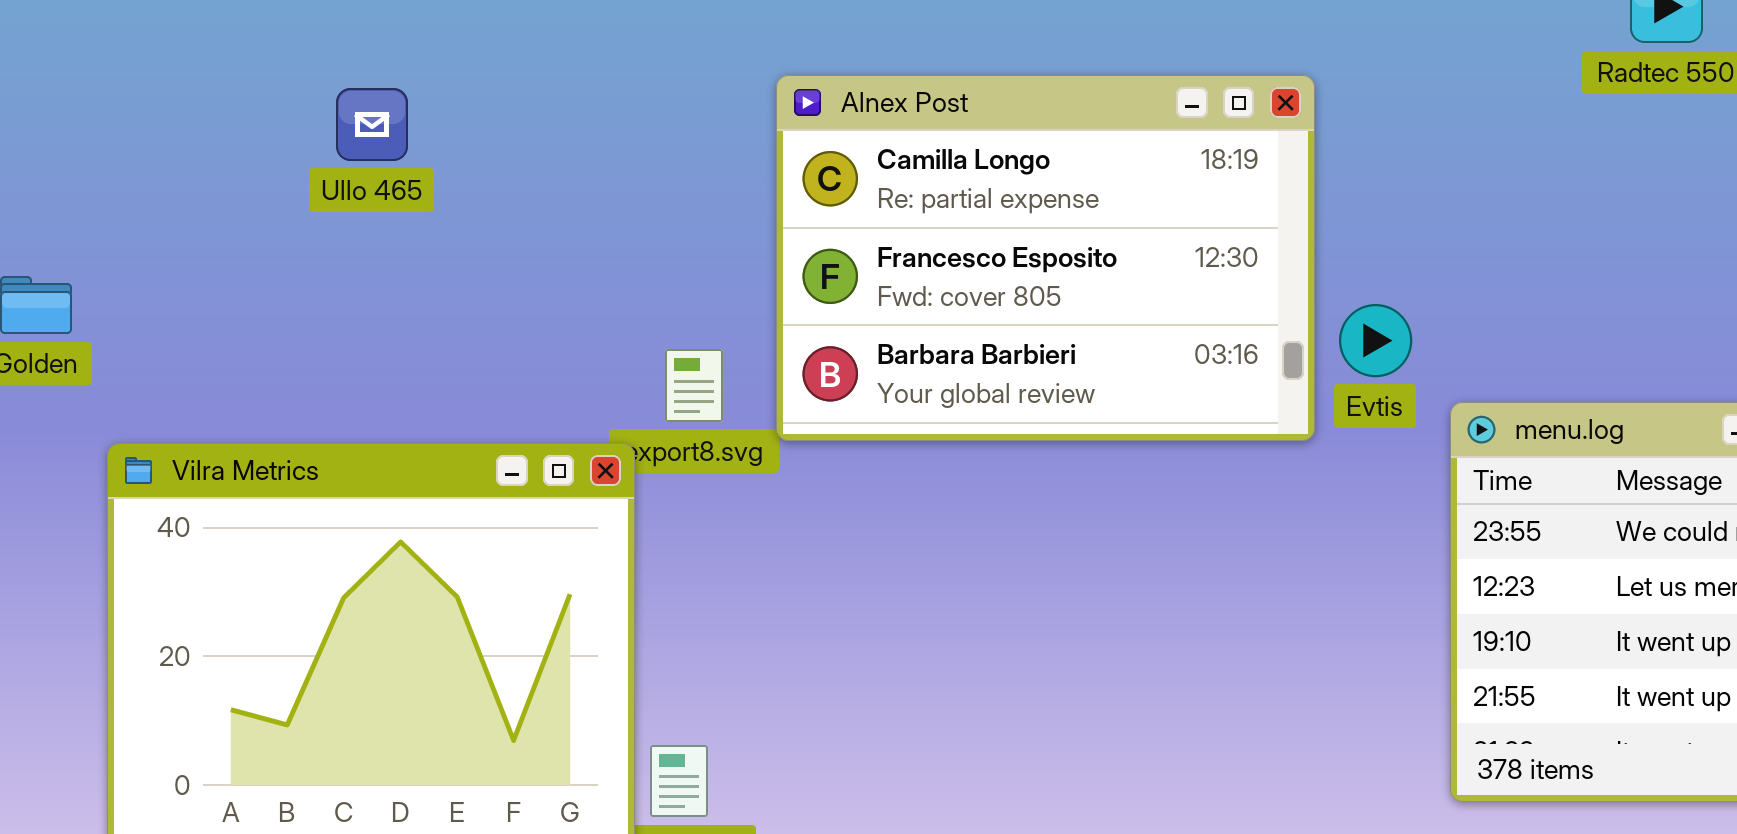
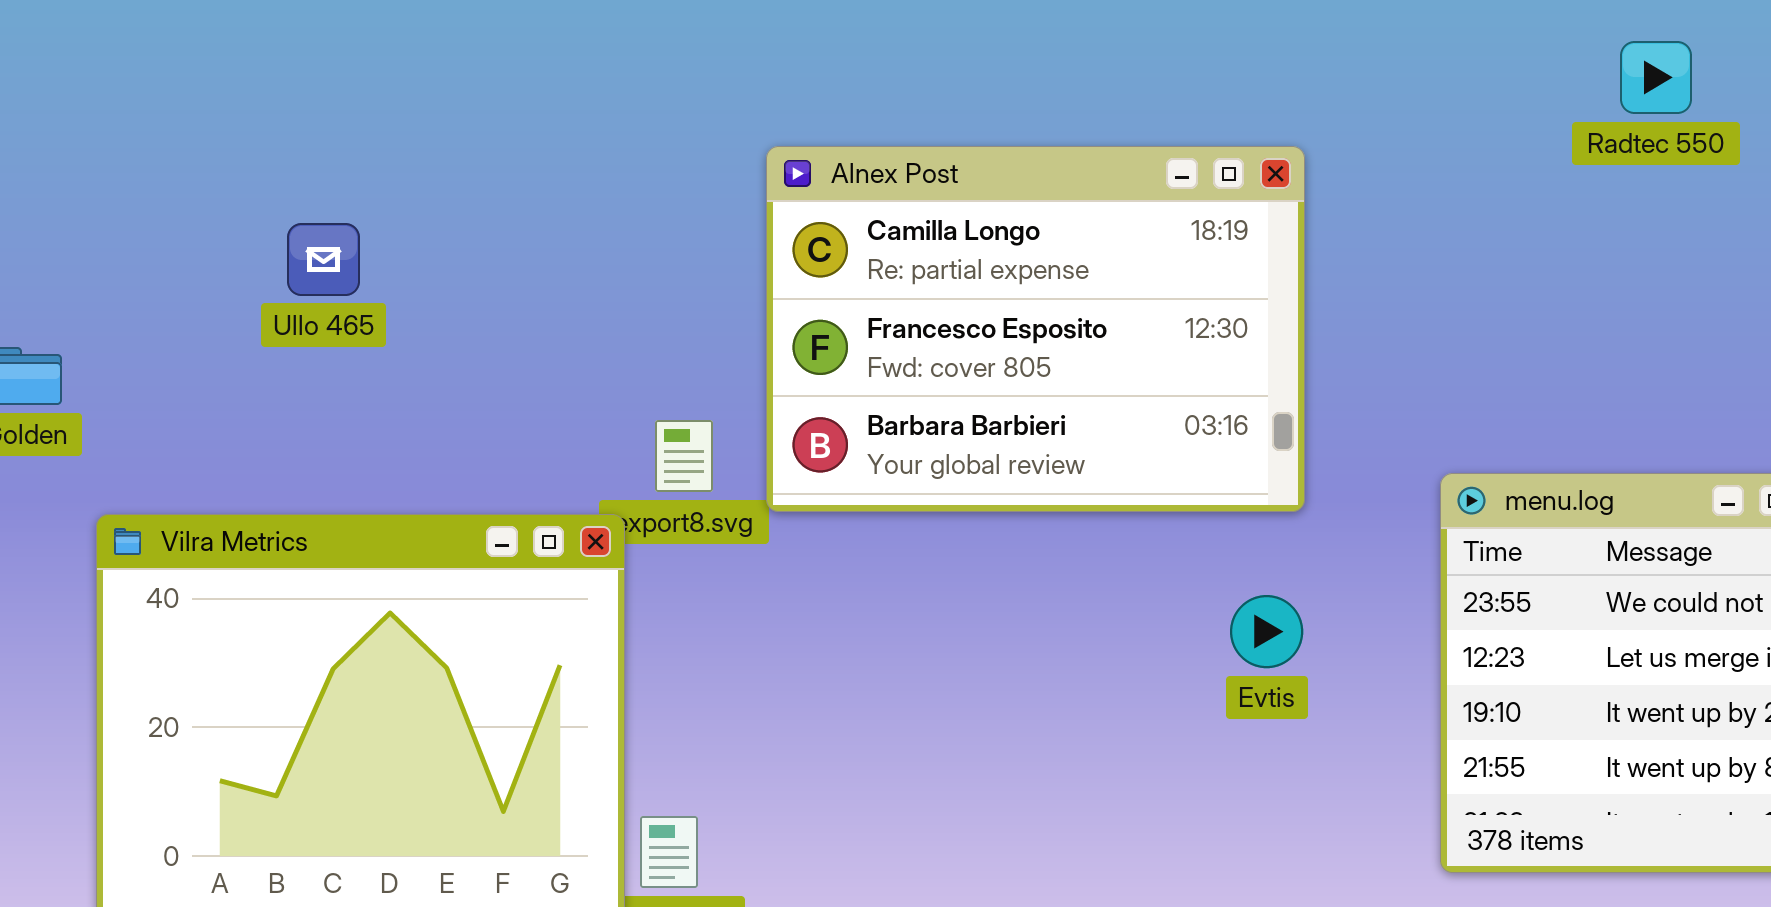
Ullo 465: [336,88,408,161] -> [287,223,360,296], moved
Evtis: [1339,304,1412,377] -> [1230,595,1303,668], moved

